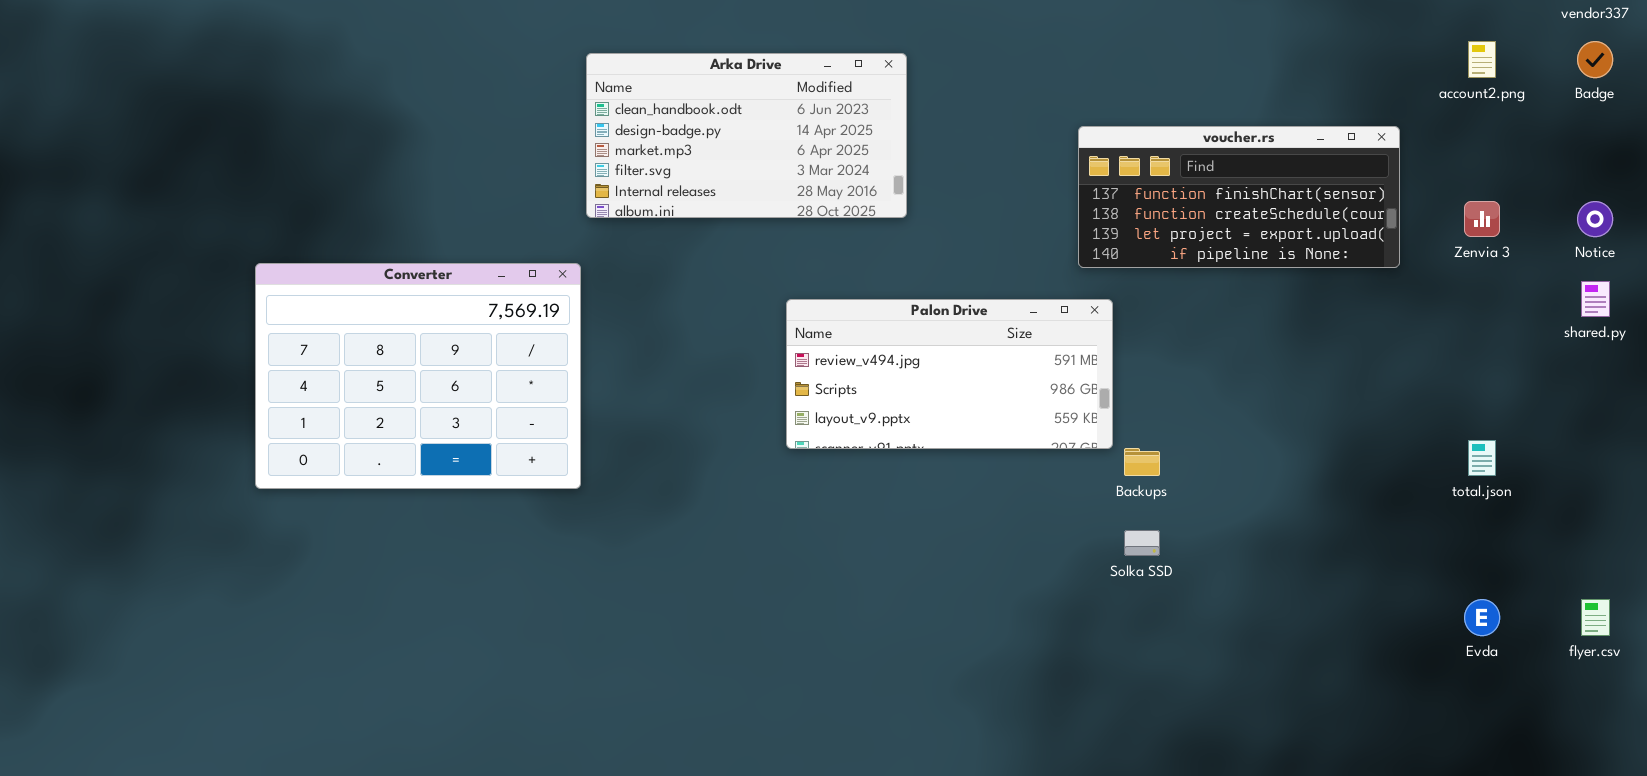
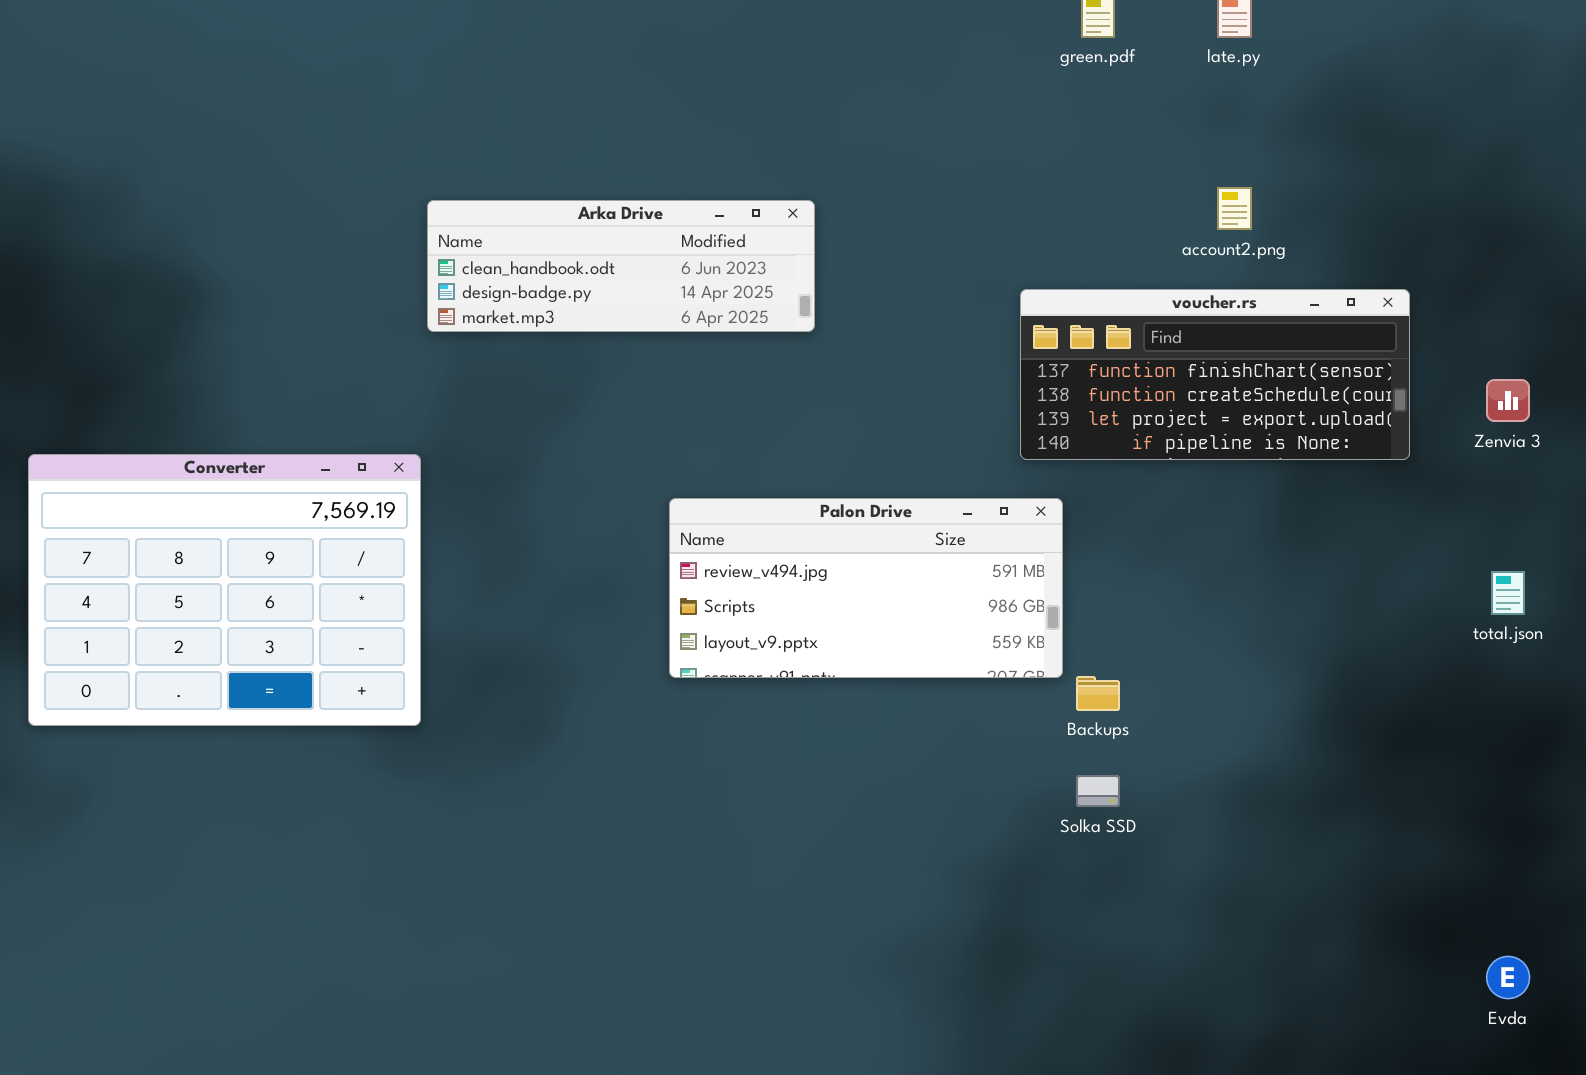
account2.png: [1468,41,1496,78] -> [1217,187,1252,230], moved
Arka Drive: [586,53,907,218] -> [427,200,815,332], resized
total.json: [1468,440,1496,476] -> [1491,571,1525,615], moved
Evda: [1464,599,1500,636] -> [1486,956,1530,999], moved

